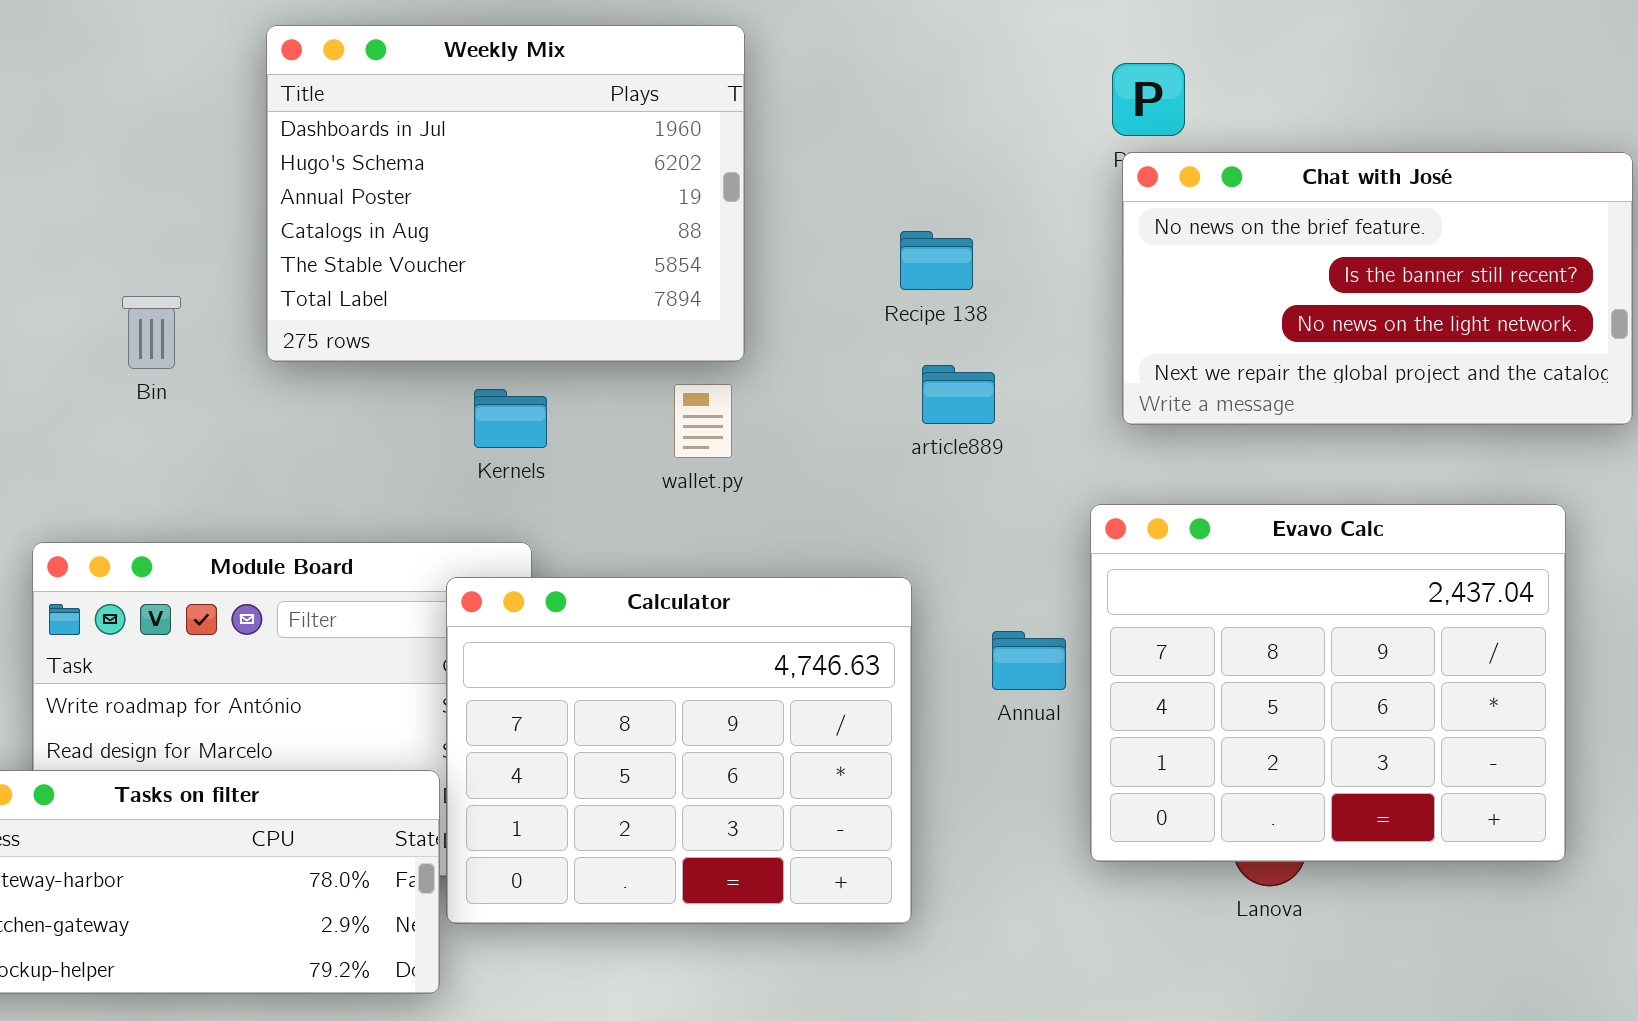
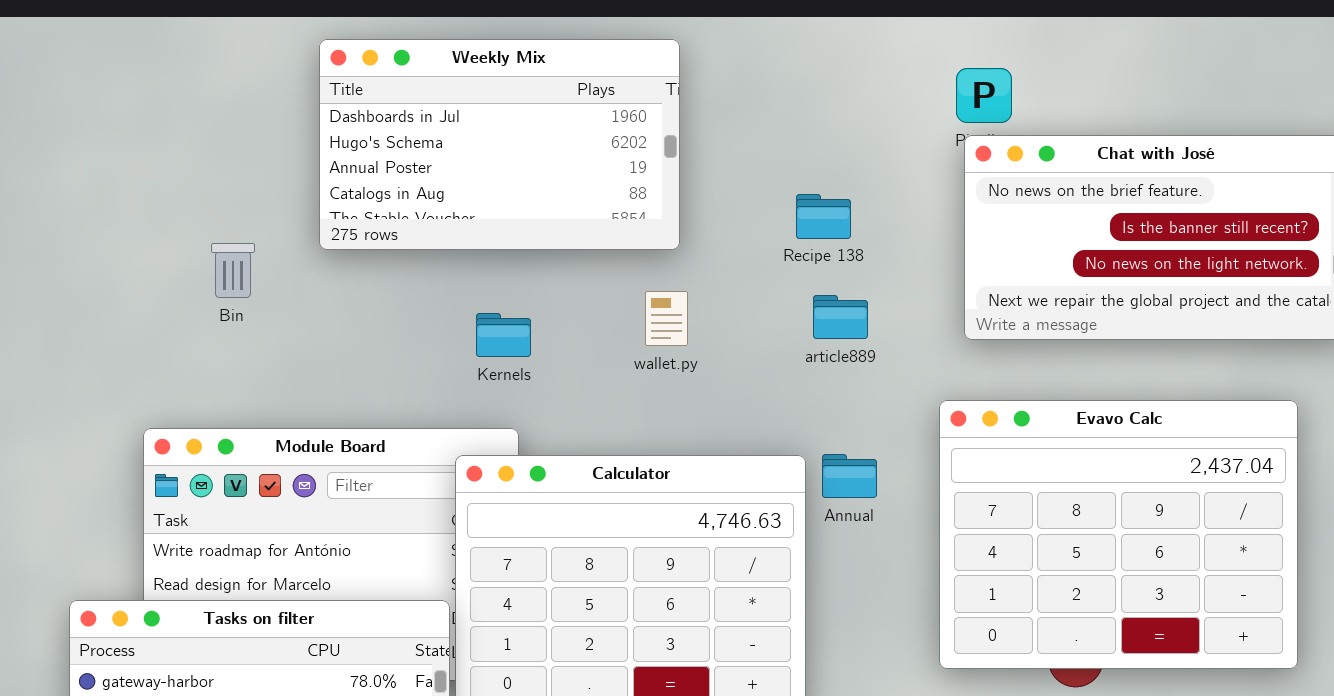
Weekly Mix: [266,25,745,362] -> [319,39,680,250], resized
wallet.py: [674,384,732,458] -> [645,291,688,346], moved
Annual: [992,631,1066,690] -> [822,454,877,498], moved

